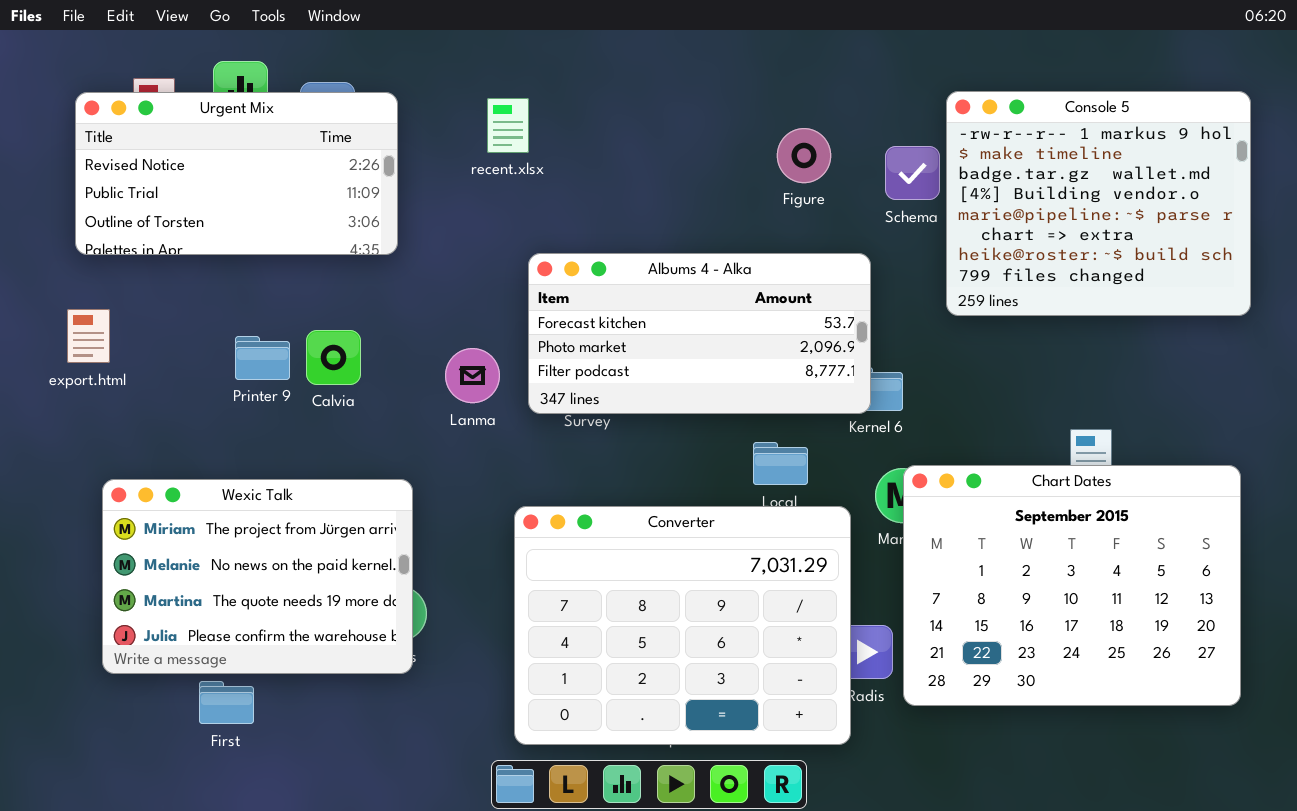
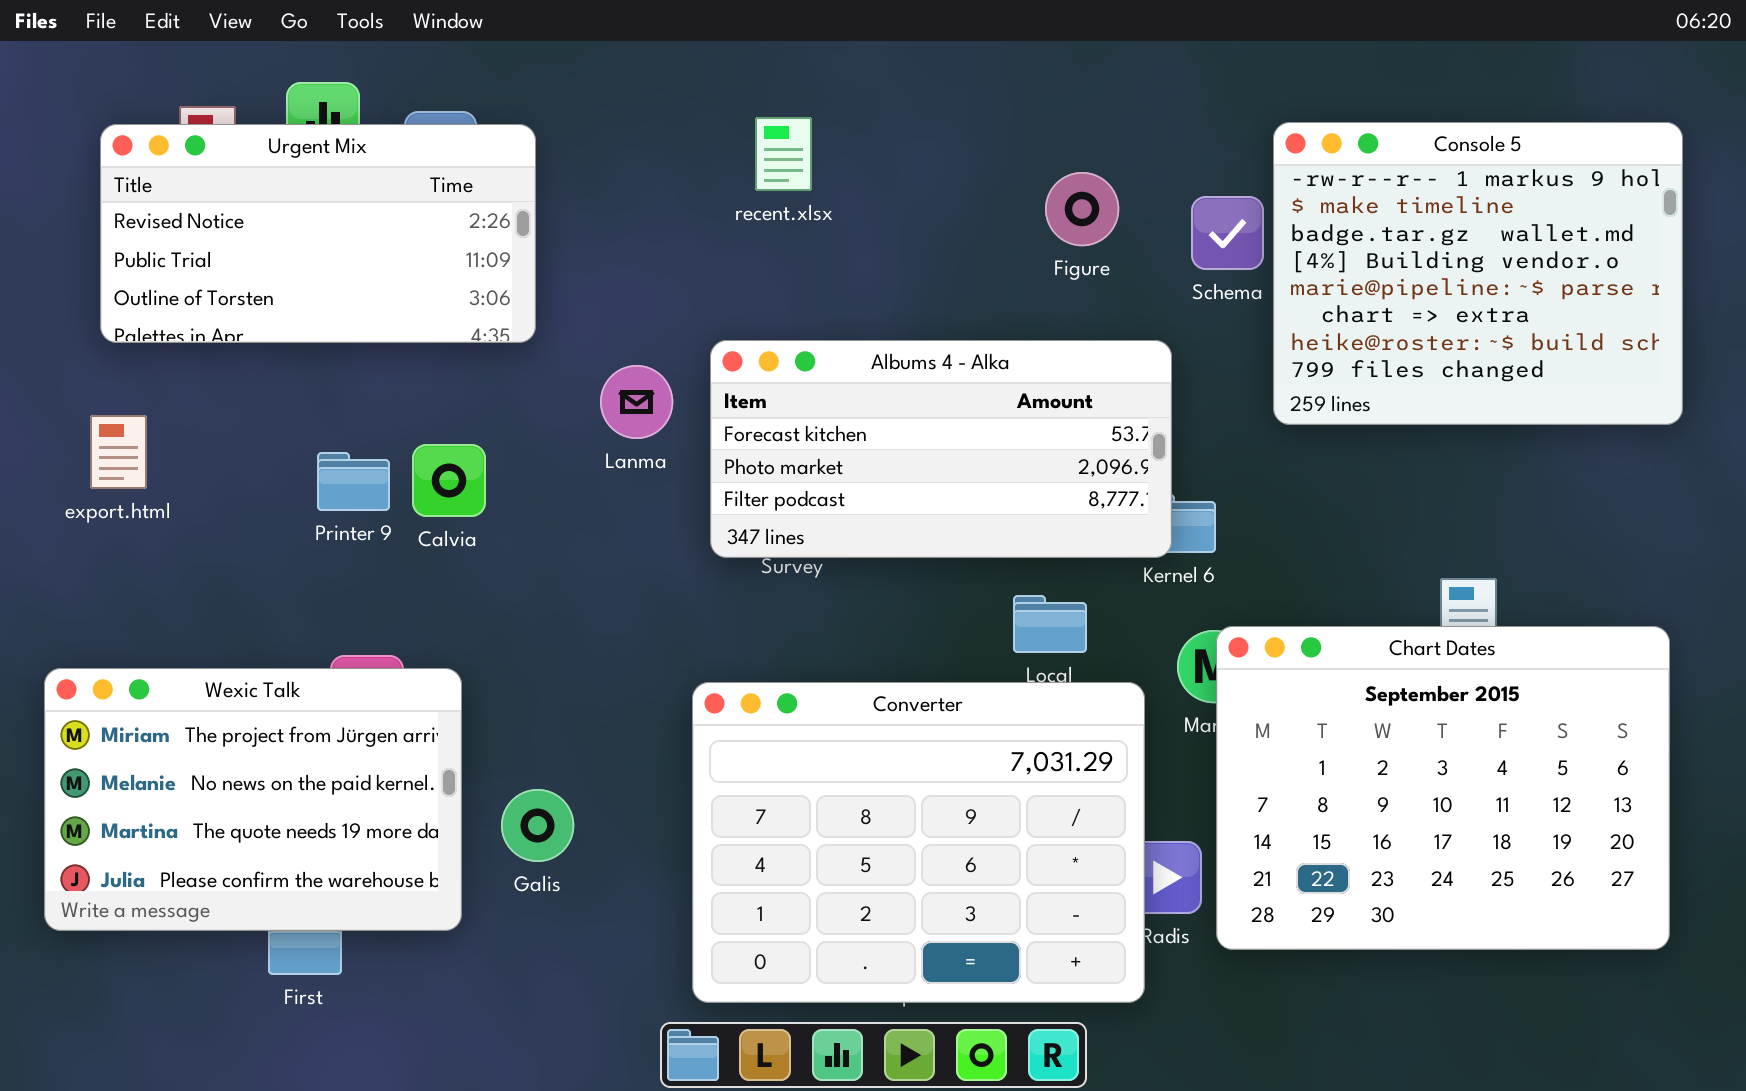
recent.xlsx: [487,98,529,153] -> [755,117,812,191], moved
Lanma: [445,348,500,403] -> [600,365,673,439], moved
Wexic Talk: [102,479,413,674] -> [44,668,462,931], moved

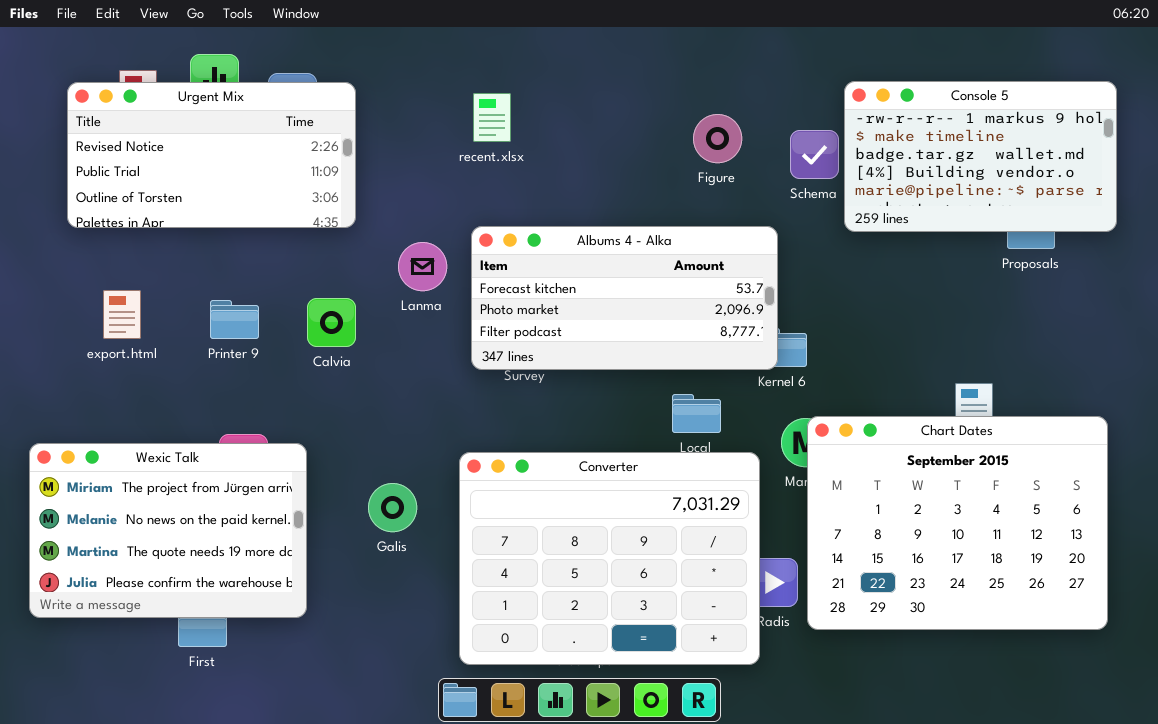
recent.xlsx: [755,117,812,191] -> [473,93,511,142], moved
Console 5: [1273,122,1683,425] -> [844,81,1117,232], resized
export.html: [90,415,147,489] -> [103,290,141,339], moved
Calvia: [412,444,486,517] -> [307,298,356,347], moved
Galis: [501,789,574,862] -> [368,483,417,532], moved

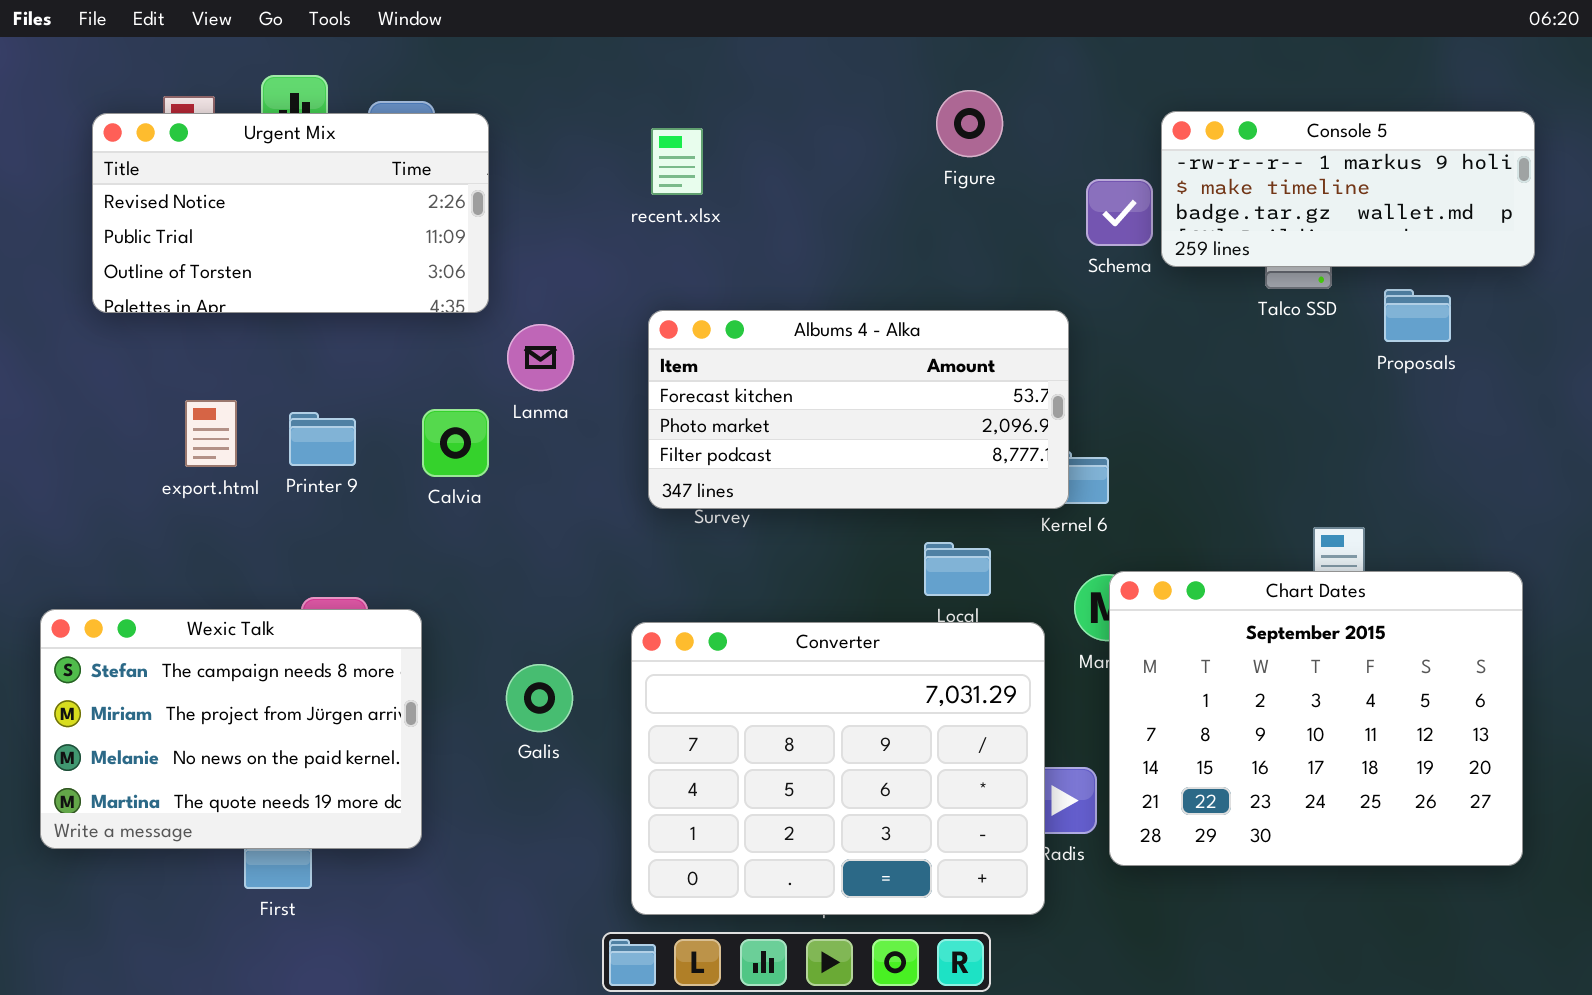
Console 5: [844,81,1117,232] -> [1161,111,1535,267], resized
Figure: [693,114,742,163] -> [936,90,1003,157], moved
Lanma: [398,242,447,291] -> [507,324,574,391], moved
export.html: [103,290,141,339] -> [185,400,237,467], moved
Wexic Talk: [29,443,307,618] -> [40,609,422,849], scrolled up 1 row

